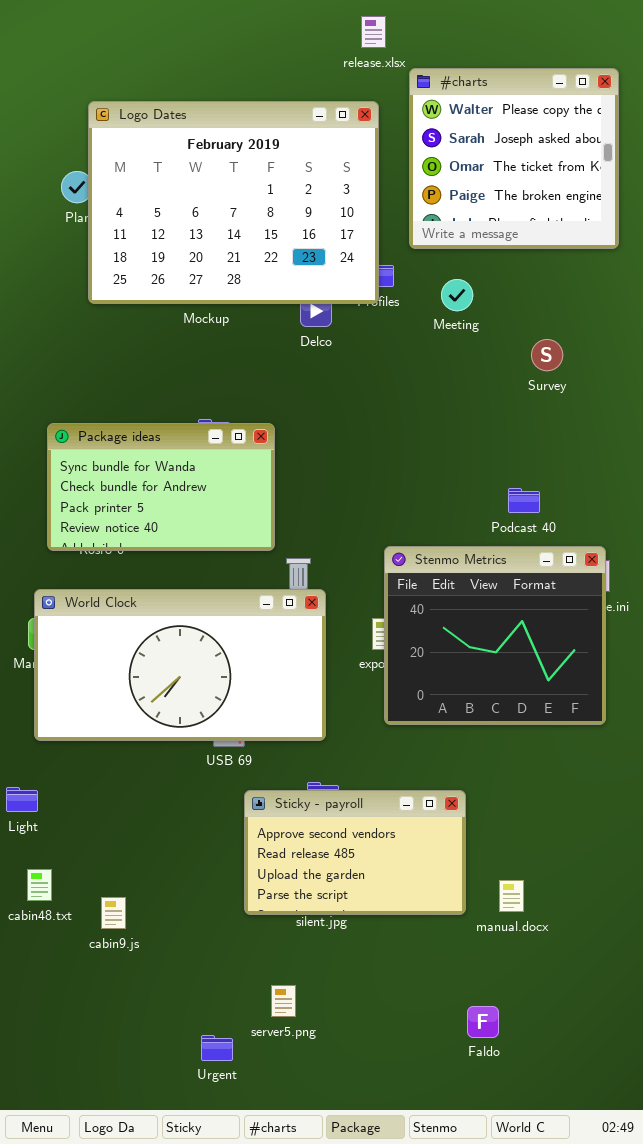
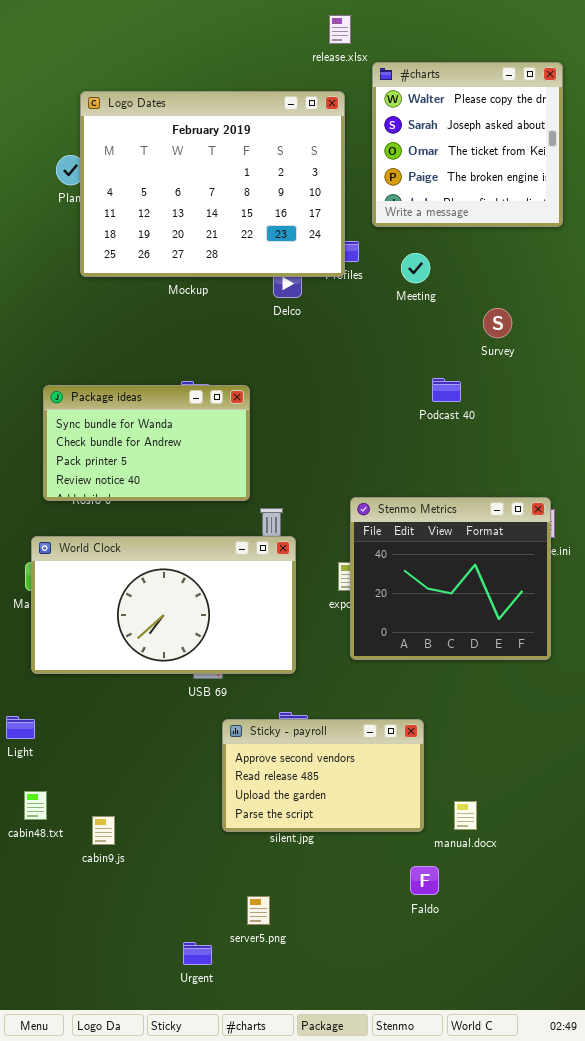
Podcast 40: [508,488,540,513] -> [432,378,461,402], moved
Faldo: [467,1006,499,1038] -> [410,866,439,895], moved

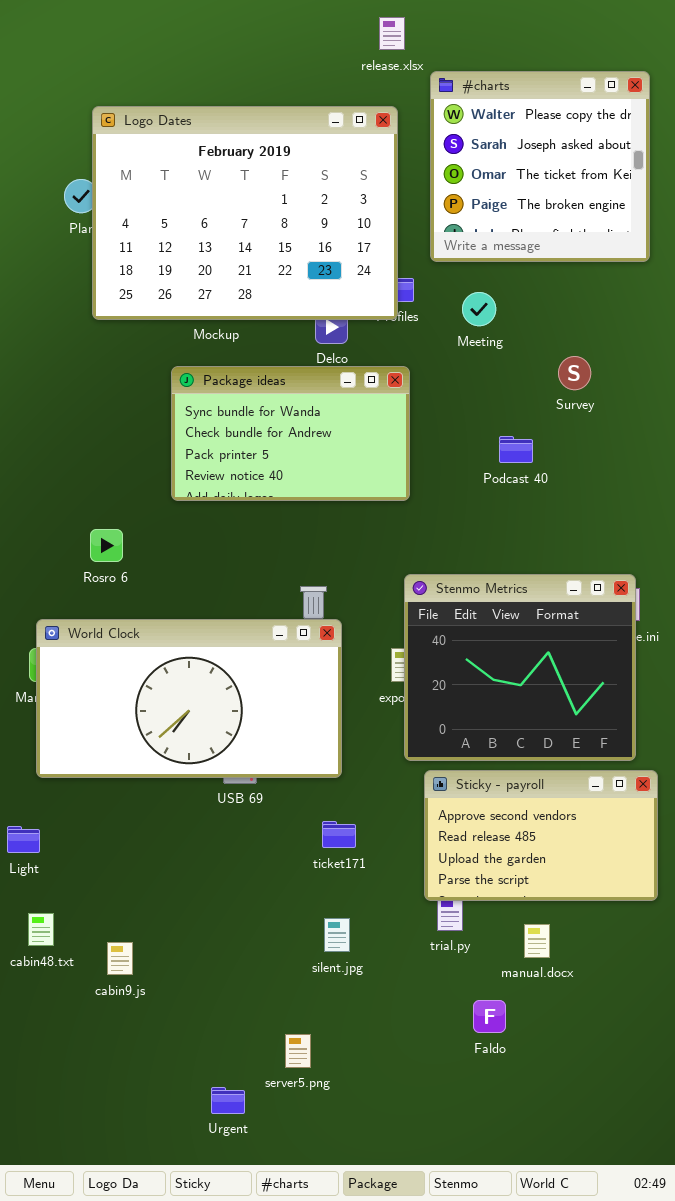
Package ideas: [43,385,250,501] -> [171,366,410,501], moved
Sticky - payroll: [222,719,424,832] -> [424,770,658,901], moved

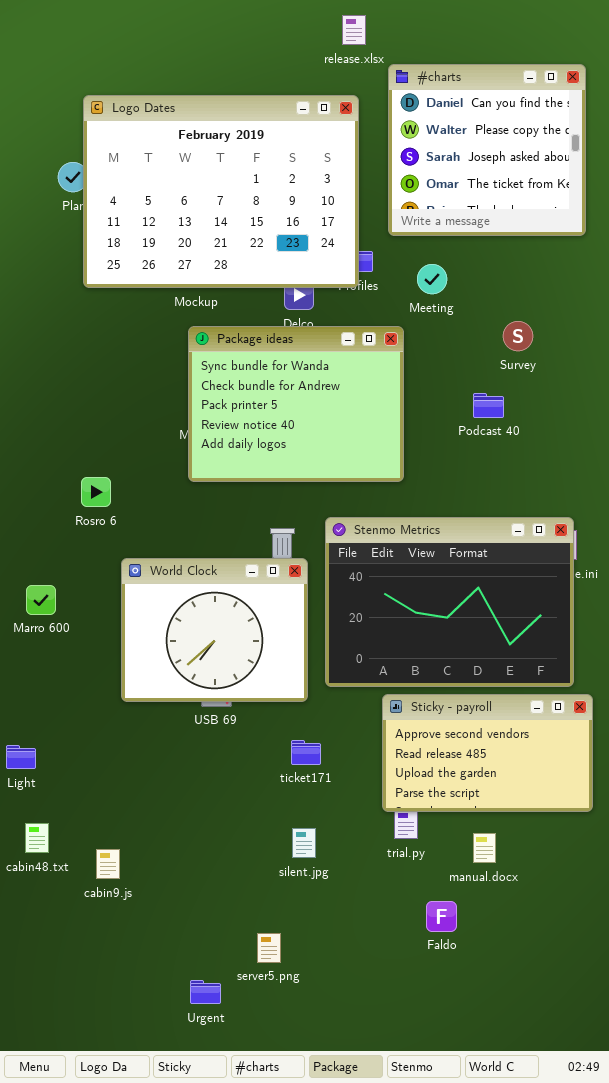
#charts: [430,71,650,262] -> [388,64,586,236], scrolled up 1 row
Package ideas: [171,366,410,501] -> [188,326,404,482], moved, resized
Podcast 40: [499,436,533,463] -> [473,393,504,418], moved
Stenmo Metrics: [404,574,636,761] -> [325,517,574,687], resized
World Clock: [36,619,342,778] -> [121,558,308,702], resized

